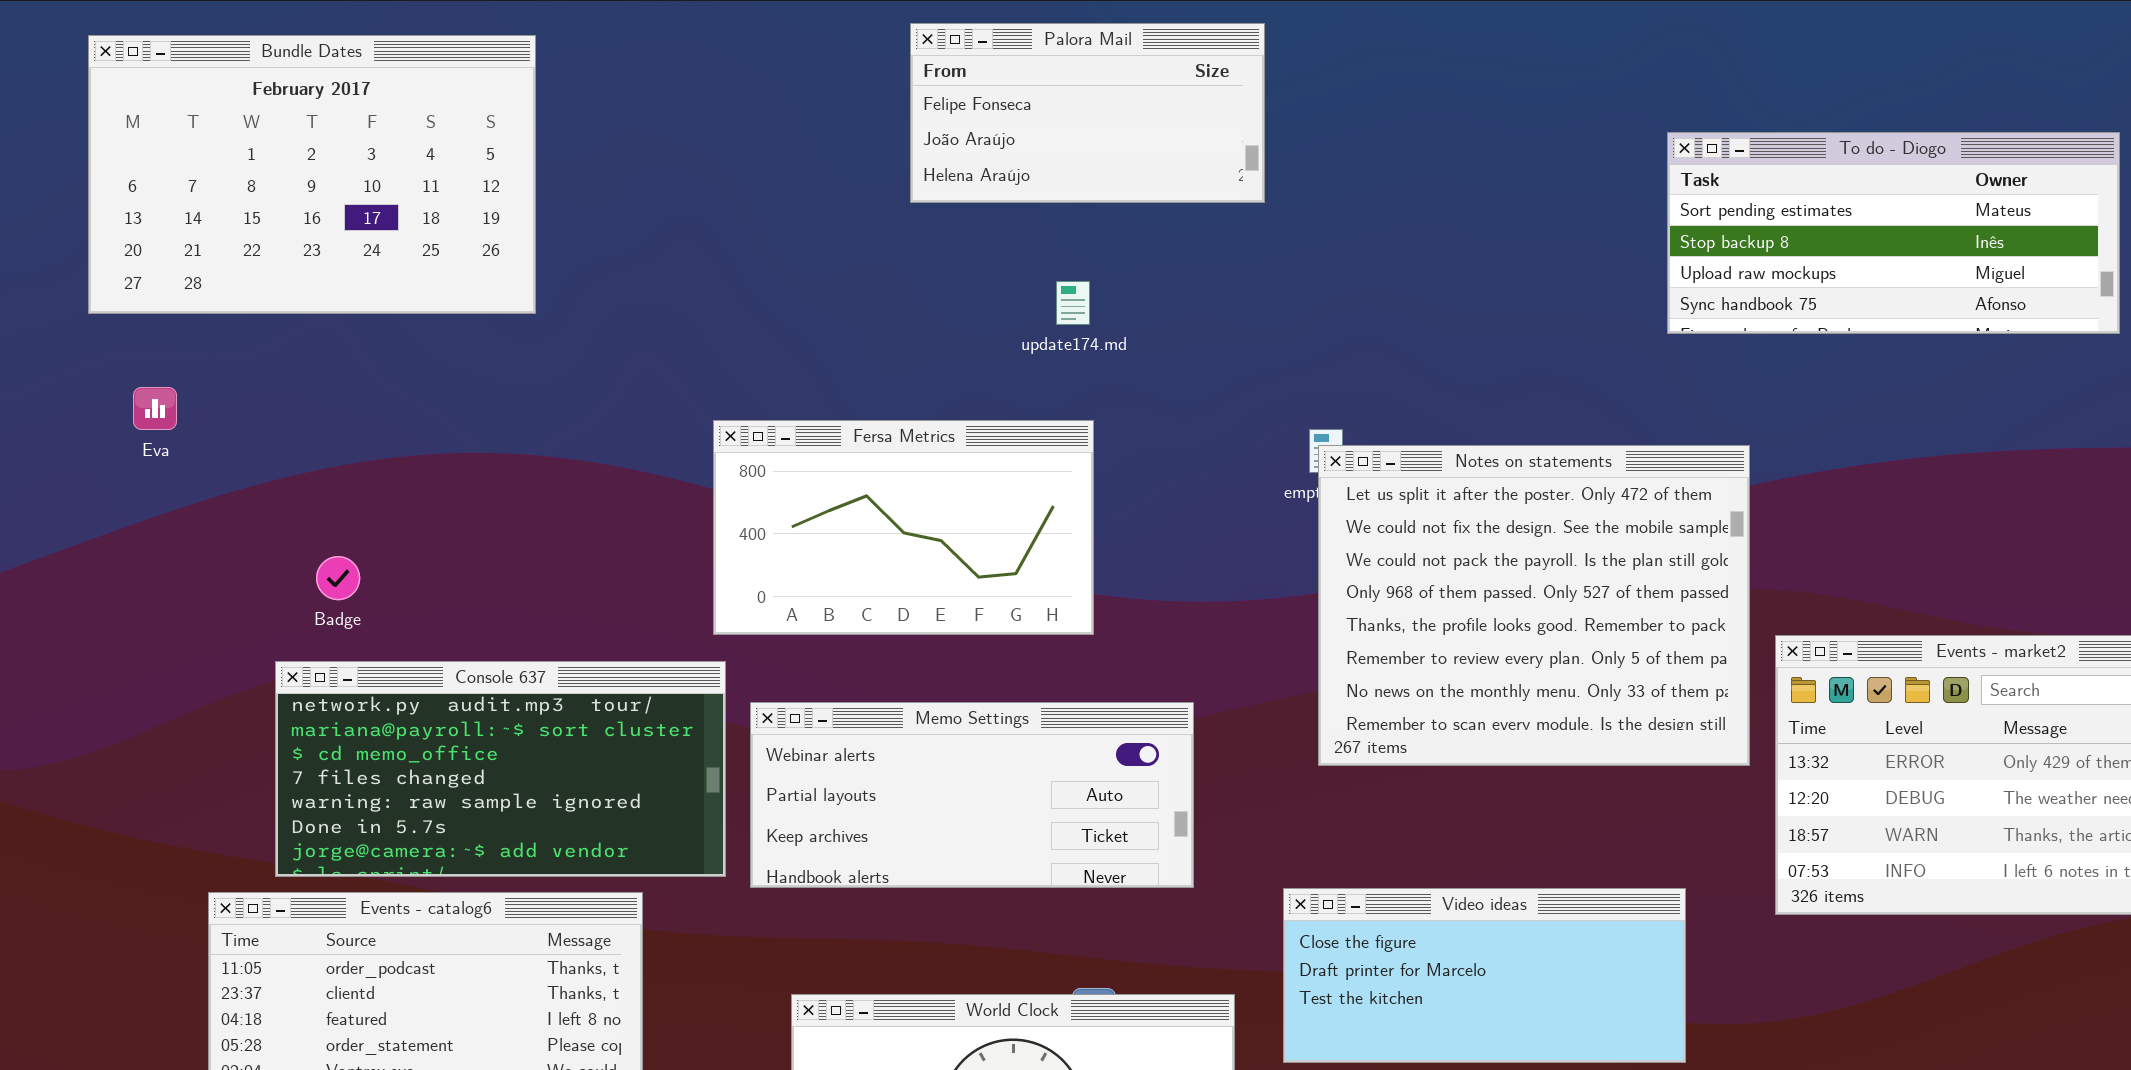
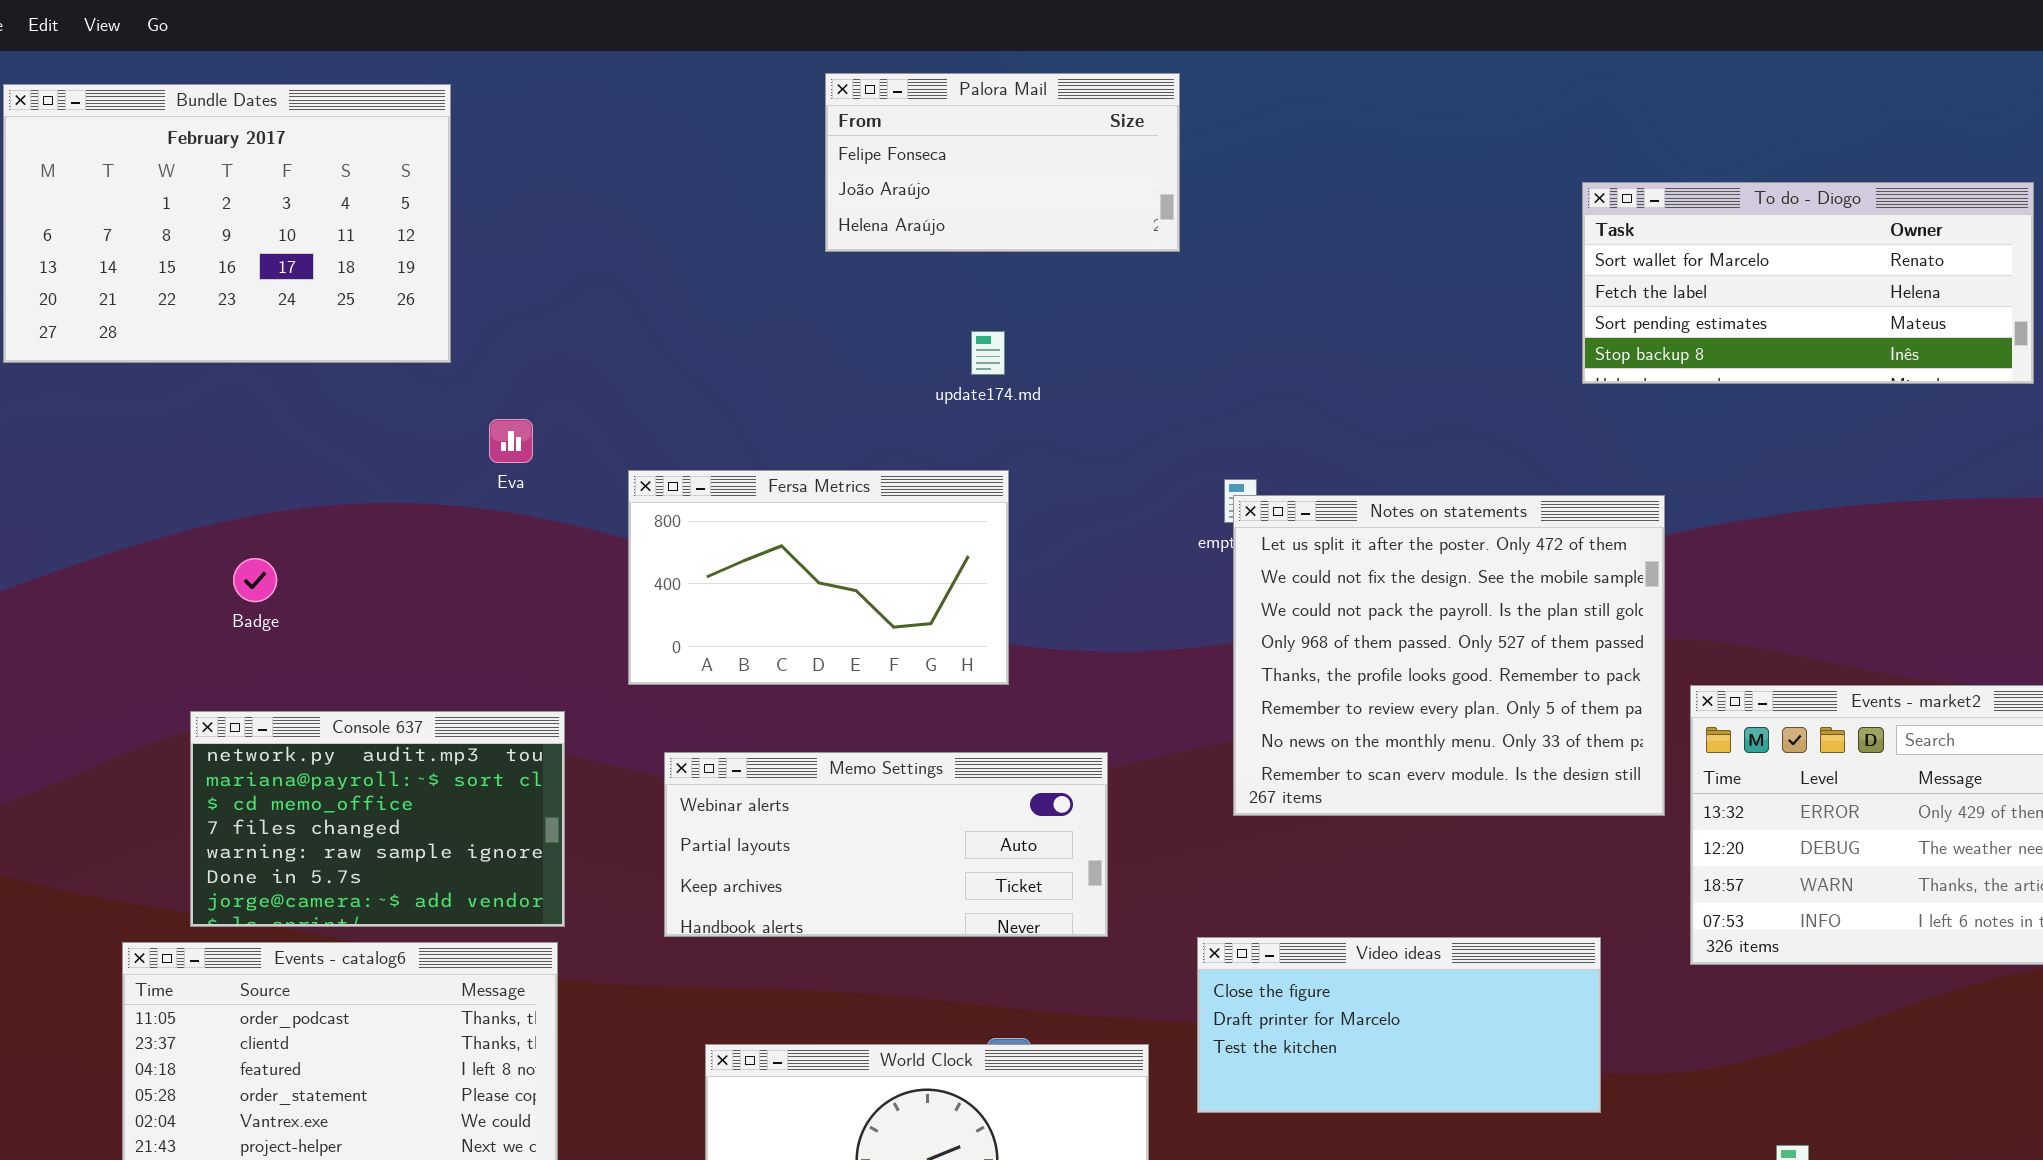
To do - Diogo: [1667,132,2120,334] -> [1582,182,2034,384], scrolled up 2 rows
Eva: [133,387,177,430] -> [489,419,533,463], moved
Badge: [316,556,360,600] -> [233,558,277,602], moved
Console 637: [275,661,726,877] -> [190,711,565,927], resized

